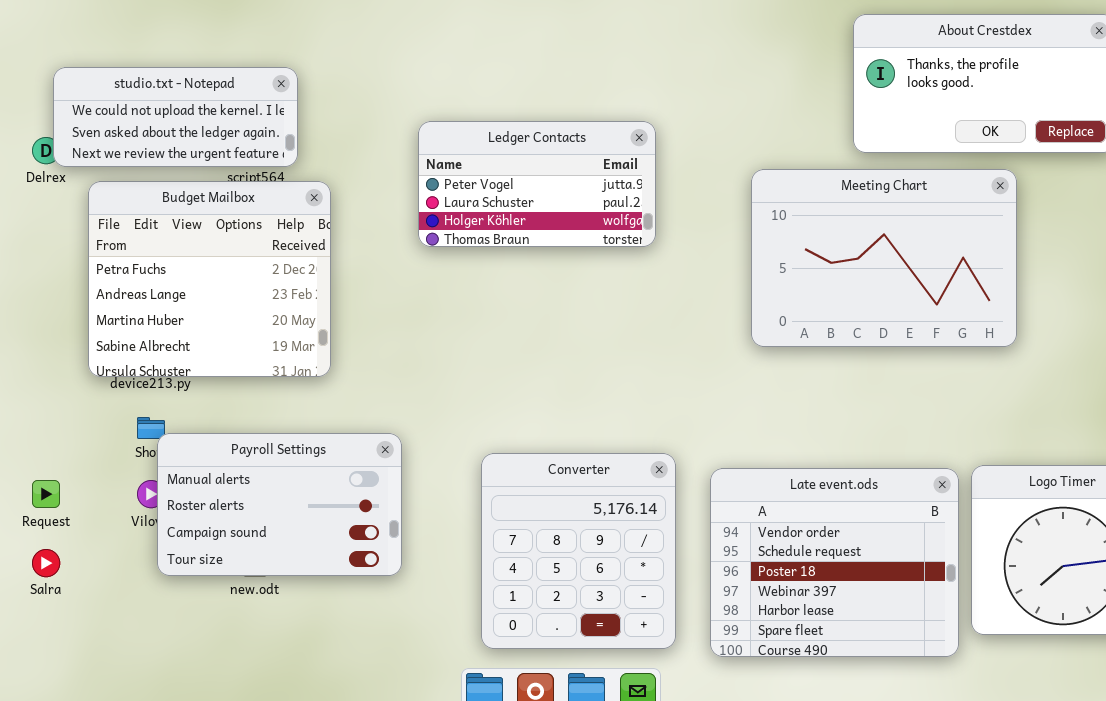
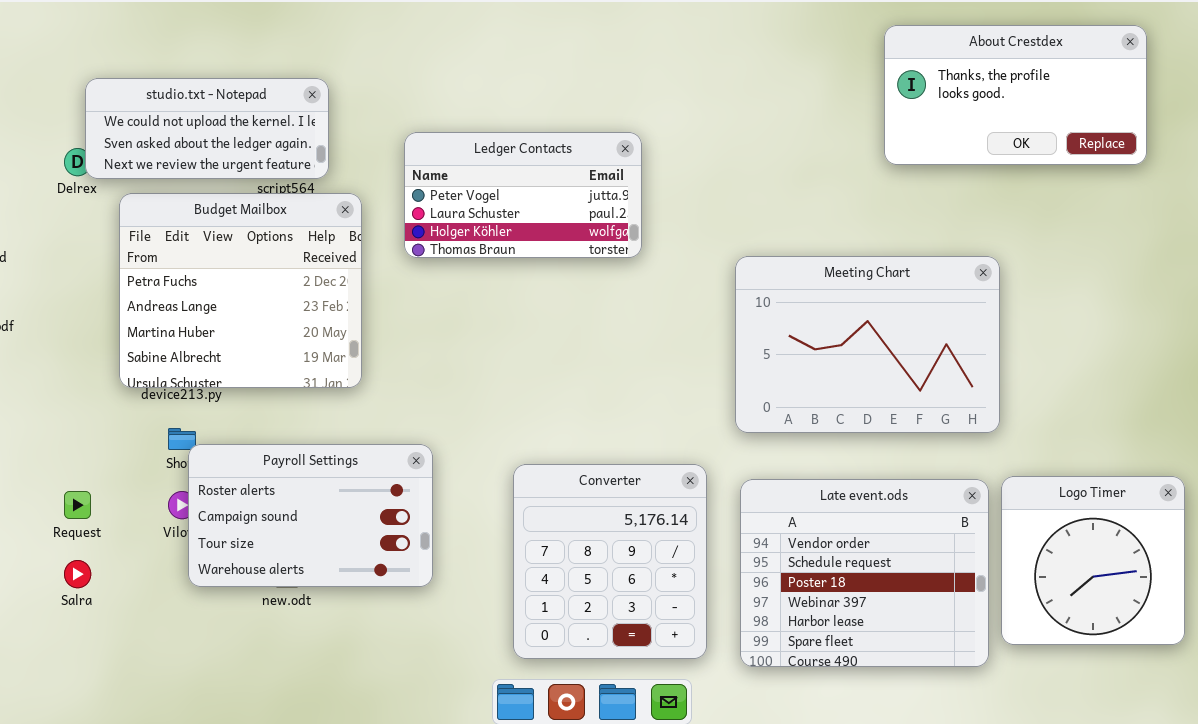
Ledger Contacts: [418,121,656,247] -> [404,132,642,258], moved
Meeting Chart: [751,169,1017,347] -> [735,256,1000,433], moved
Payroll Settings: [157,433,402,576] -> [188,444,433,587], scrolled down 1 row

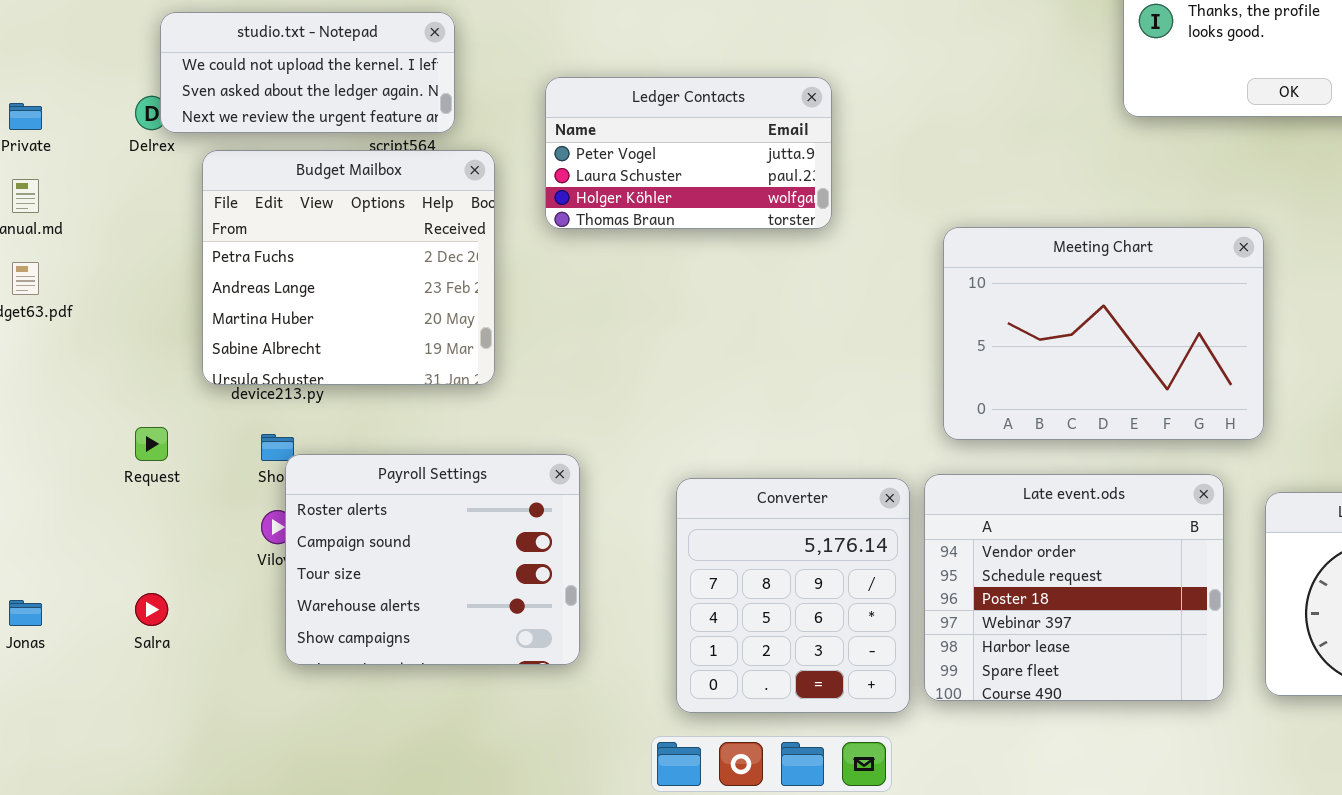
Payroll Settings: [188,444,433,587] -> [285,454,580,665], resized
Late event.ods: [740,479,989,667] -> [924,474,1224,701], moved
Request: [64,491,91,519] -> [135,427,168,461], moved

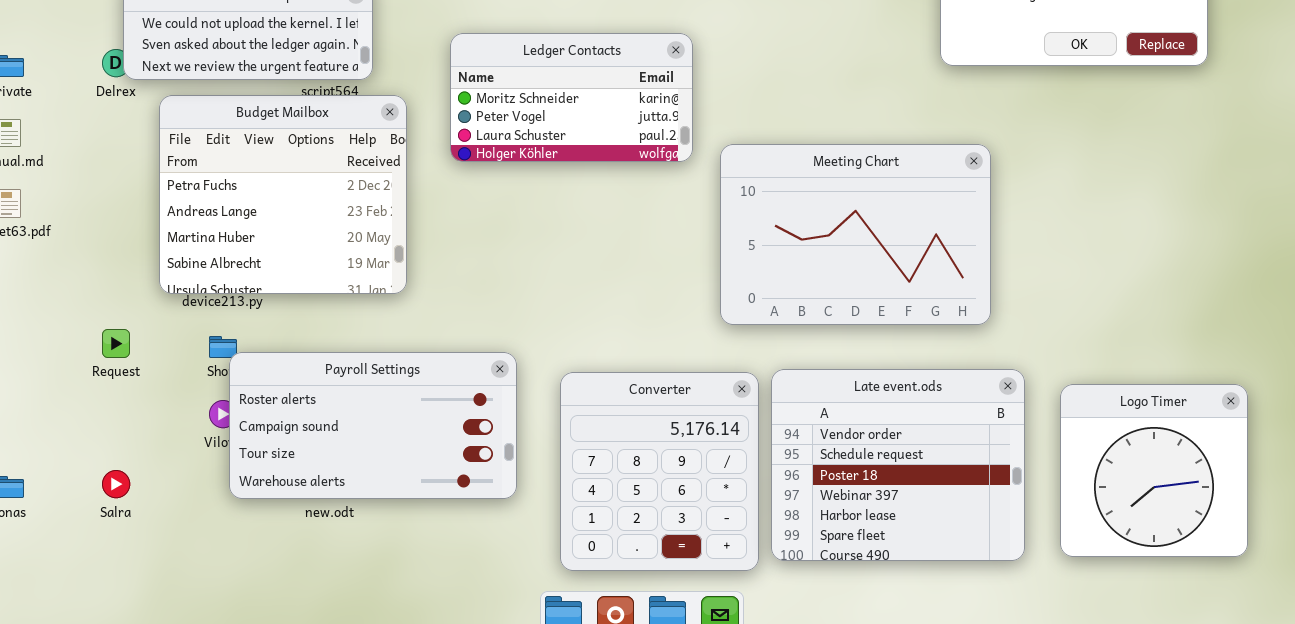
Ledger Contacts: [545,77,832,229] -> [450,33,693,162], scrolled up 1 row
Meeting Chart: [943,227,1264,440] -> [720,144,991,325], moved
Payroll Settings: [285,454,580,665] -> [229,352,517,499], resized

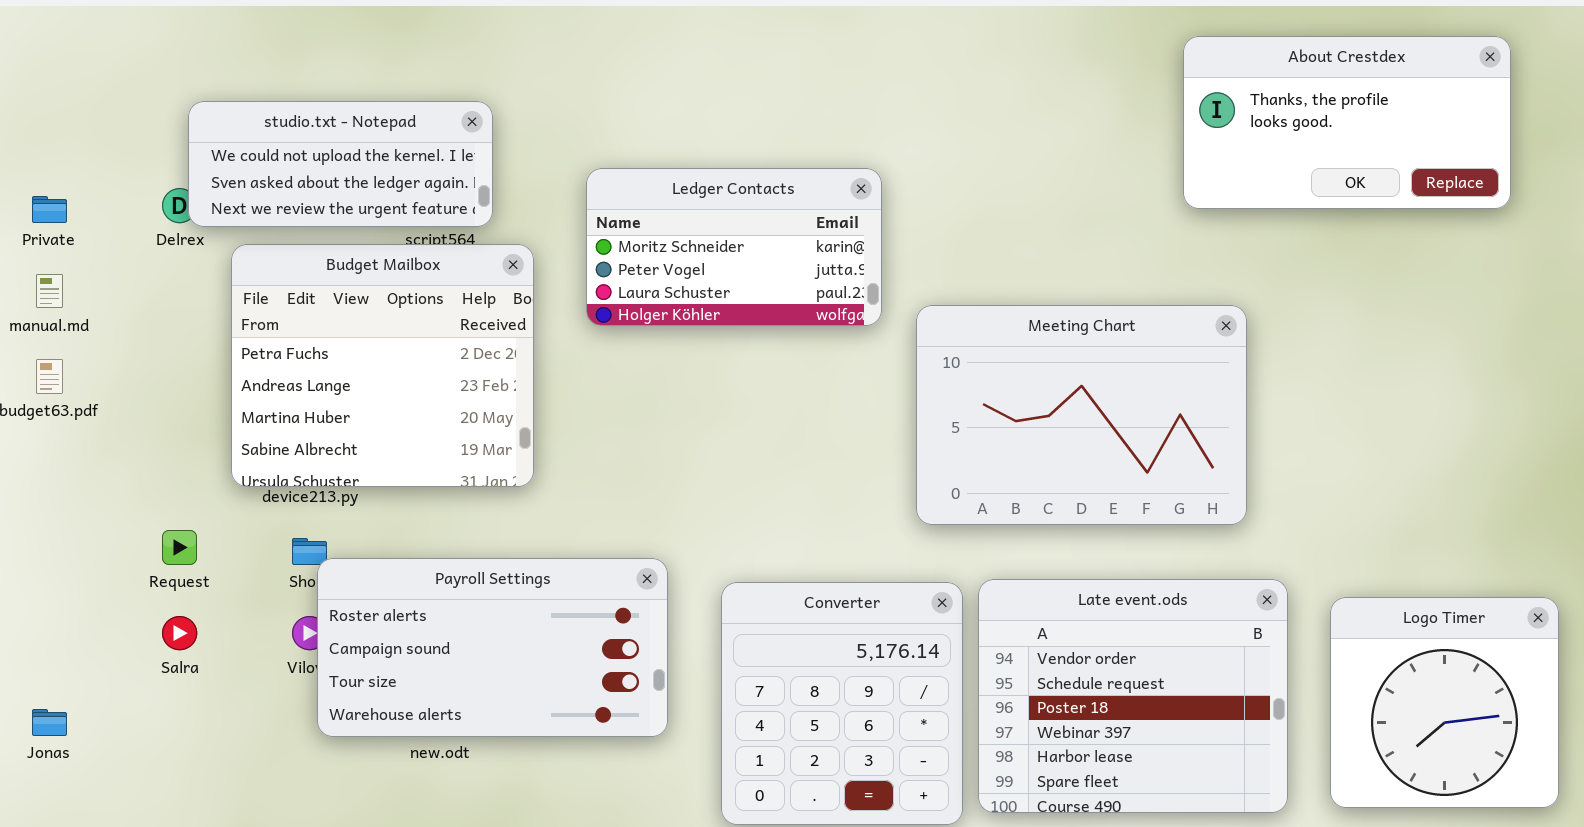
Salra: [102,470,130,498] -> [162,616,197,650], moved

